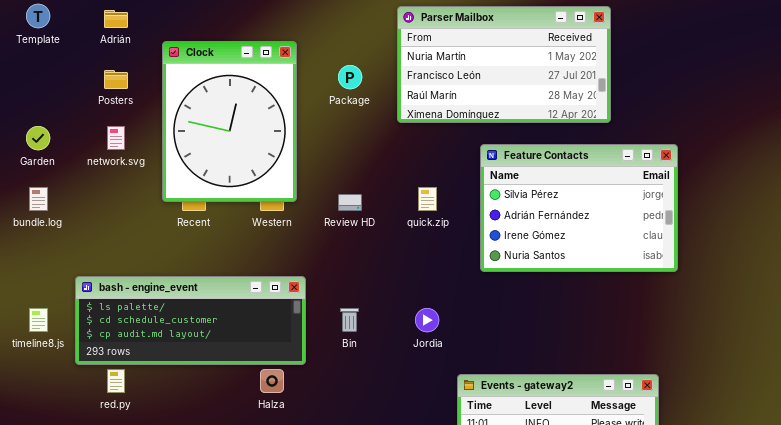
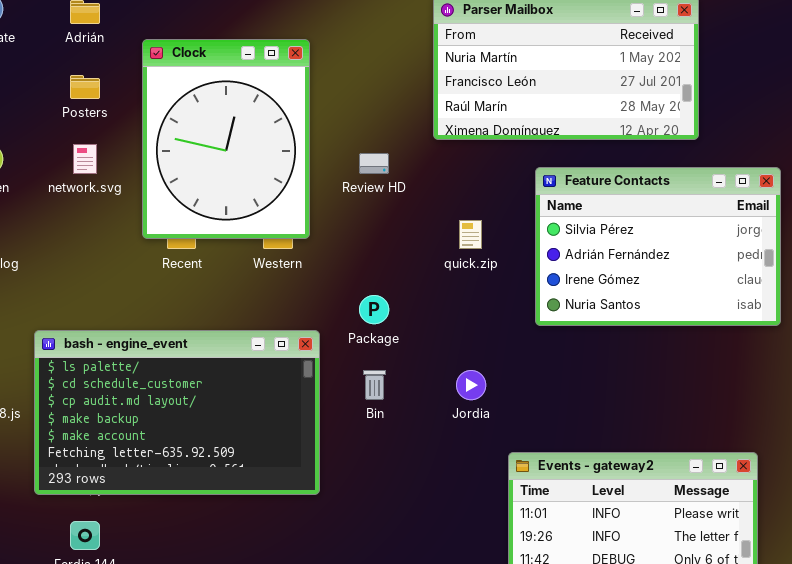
Package: [338,65,362,89] -> [359,295,389,324], moved
Review HD: [338,194,362,211] -> [359,153,389,174], moved
bash - engine_event: [75,276,306,365] -> [34,330,320,495], resized

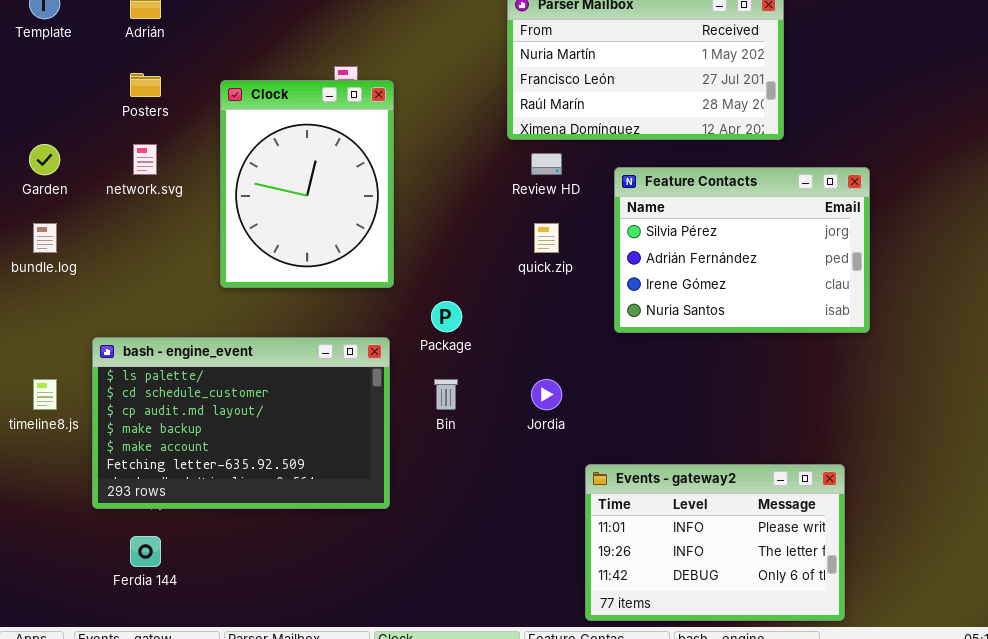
Clock: [142,39,310,239] -> [220,80,394,288], moved
Review HD: [359,153,389,174] -> [531,153,562,175], moved

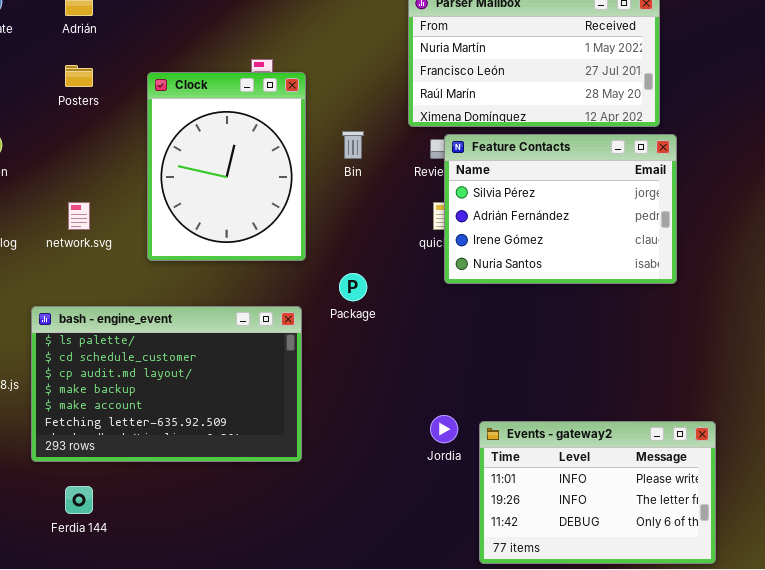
network.svg: [133,144,157,175] -> [68,202,90,230], moved
Feature Contacts: [614,167,870,333] -> [444,134,677,284], moved
Bin: [434,379,458,410] -> [342,131,364,159], moved
Jordia: [531,379,562,410] -> [430,415,458,443], moved

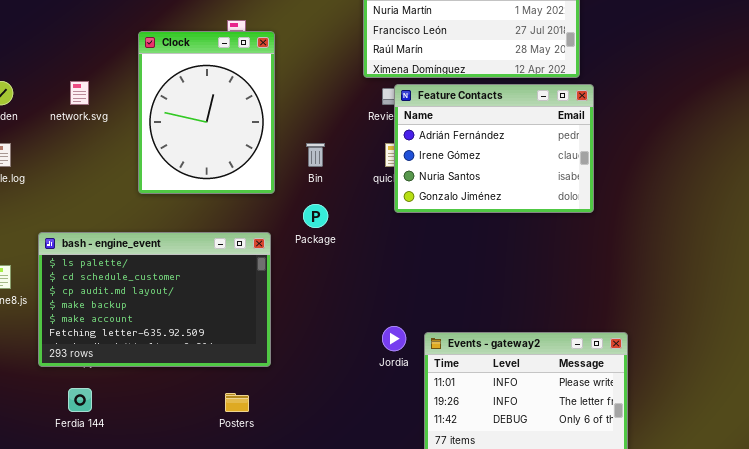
Posters: [65,65,93,87] -> [225,393,249,412], moved
Bin: [342,131,364,159] -> [306,143,325,167], moved
Feature Contacts: [444,134,677,284] -> [394,84,594,213], scrolled down 1 row
network.svg: [68,202,90,230] -> [70,81,89,105], moved

